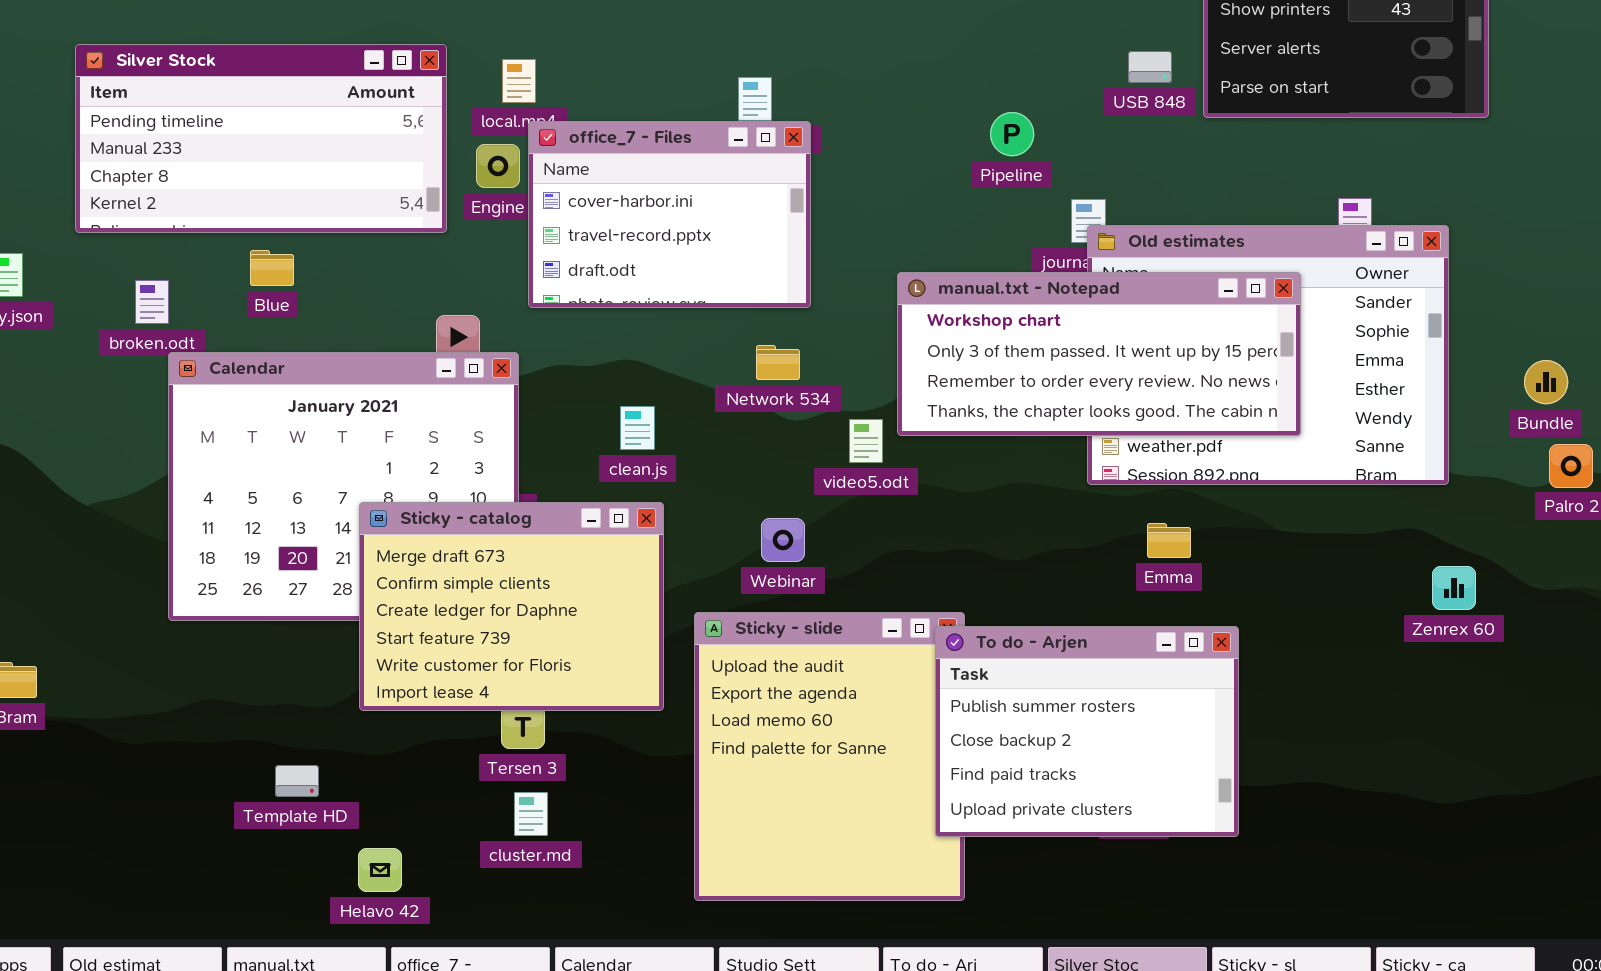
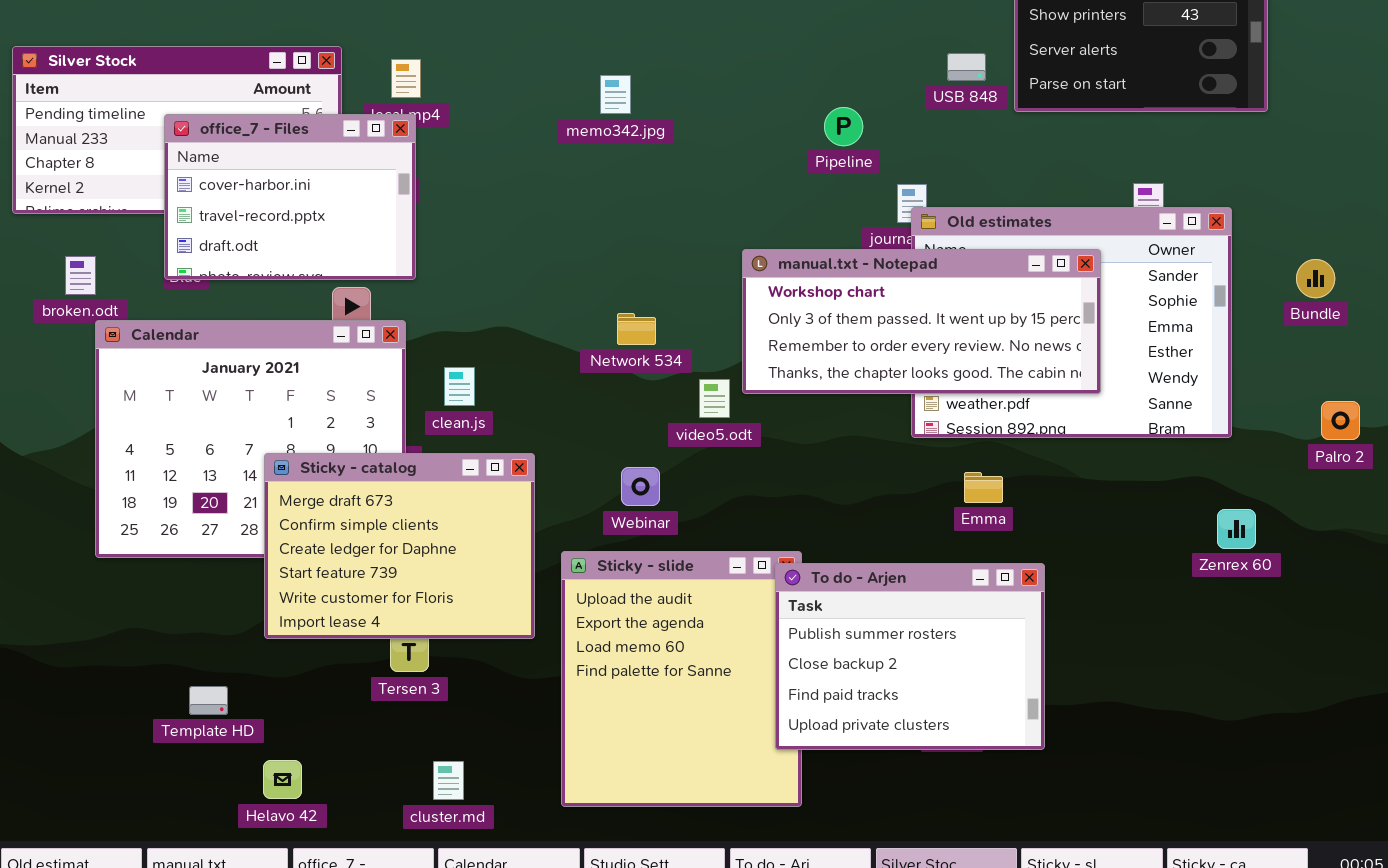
office_7 - Files: [528,121,811,308] -> [164,114,416,280], moved
Bundle: [1524,360,1568,404] -> [1296,259,1335,298], moved
clean.js: [620,406,655,450] -> [444,367,475,406], moved
cluster.md: [514,792,548,836] -> [433,761,464,800], moved

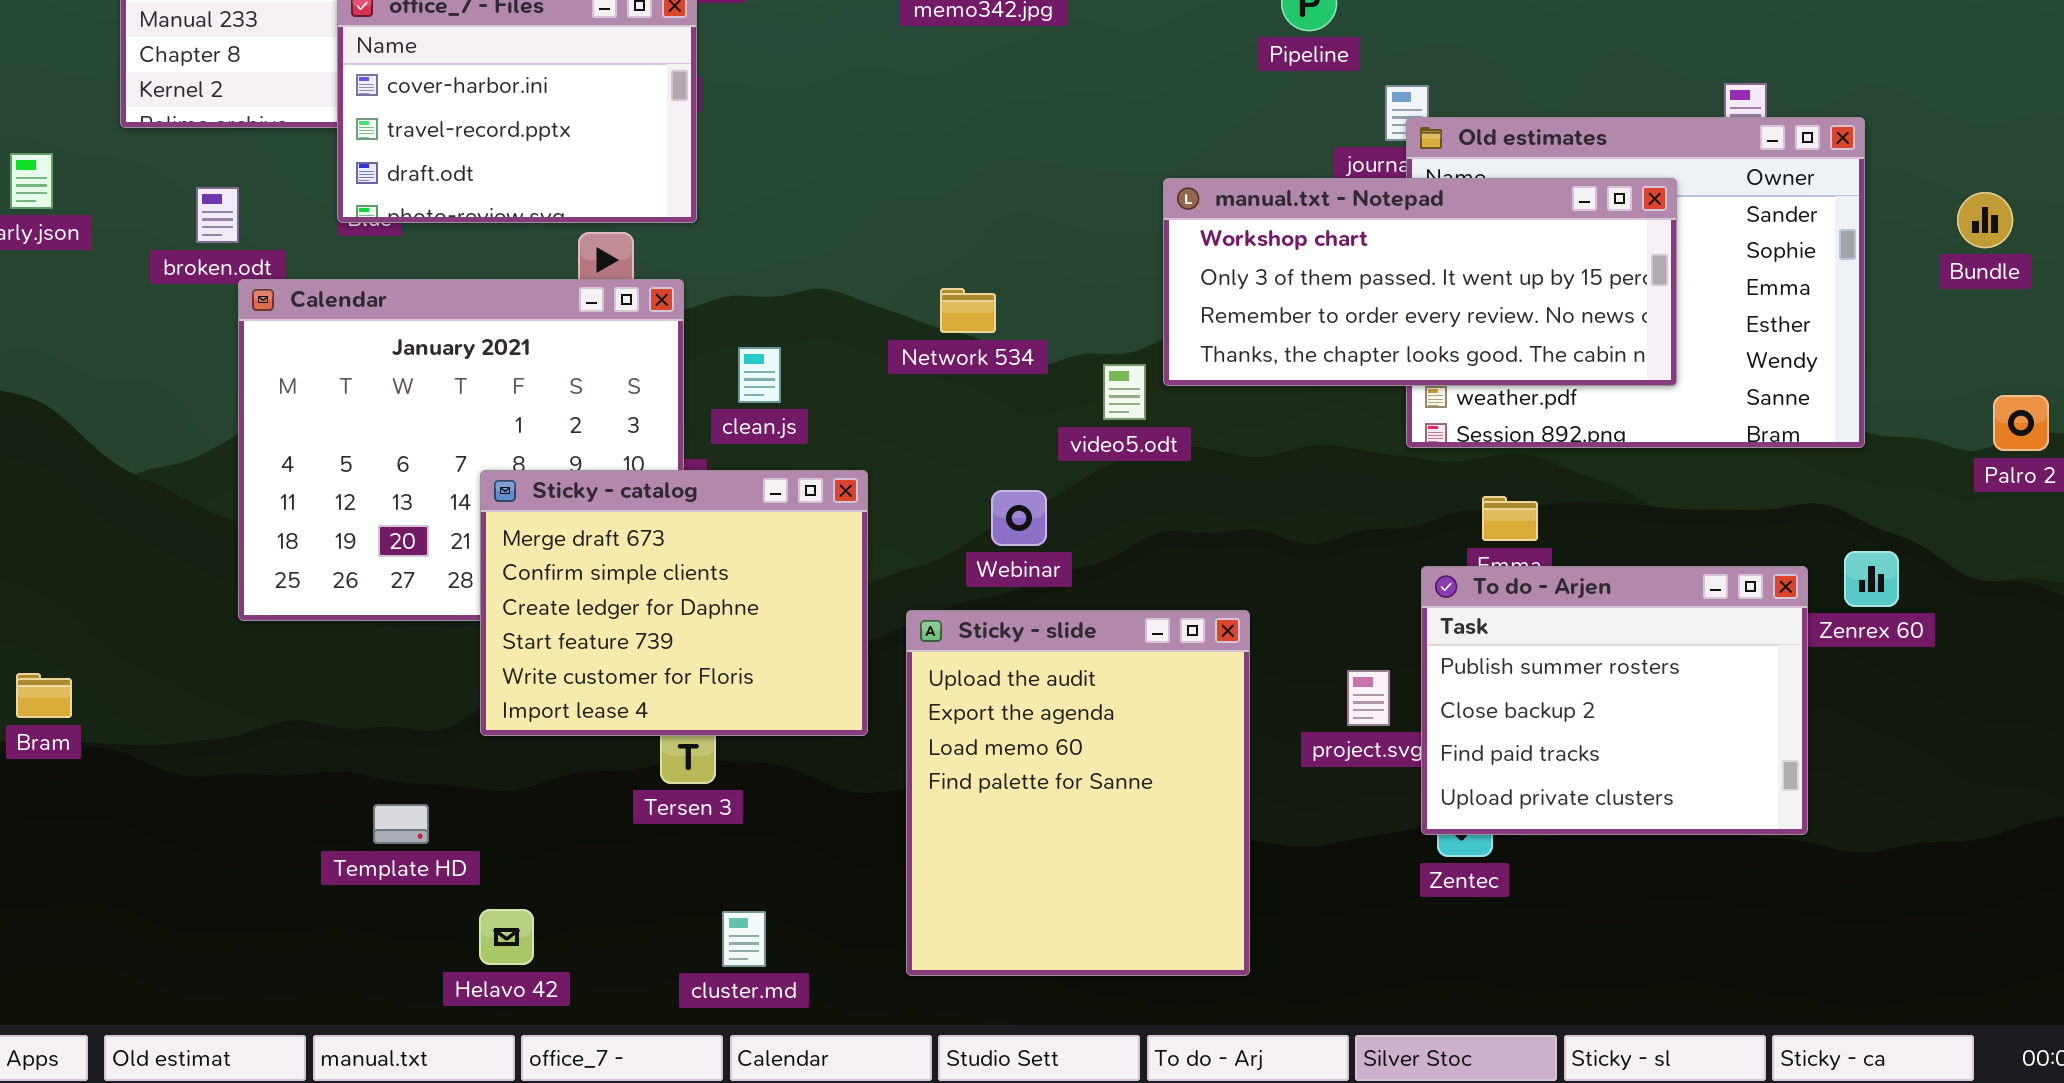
Network 534: [617,313,656,345] -> [940,288,996,333], moved
To do - Arjen: [775,563,1045,750] -> [1421,566,1808,835], moved

